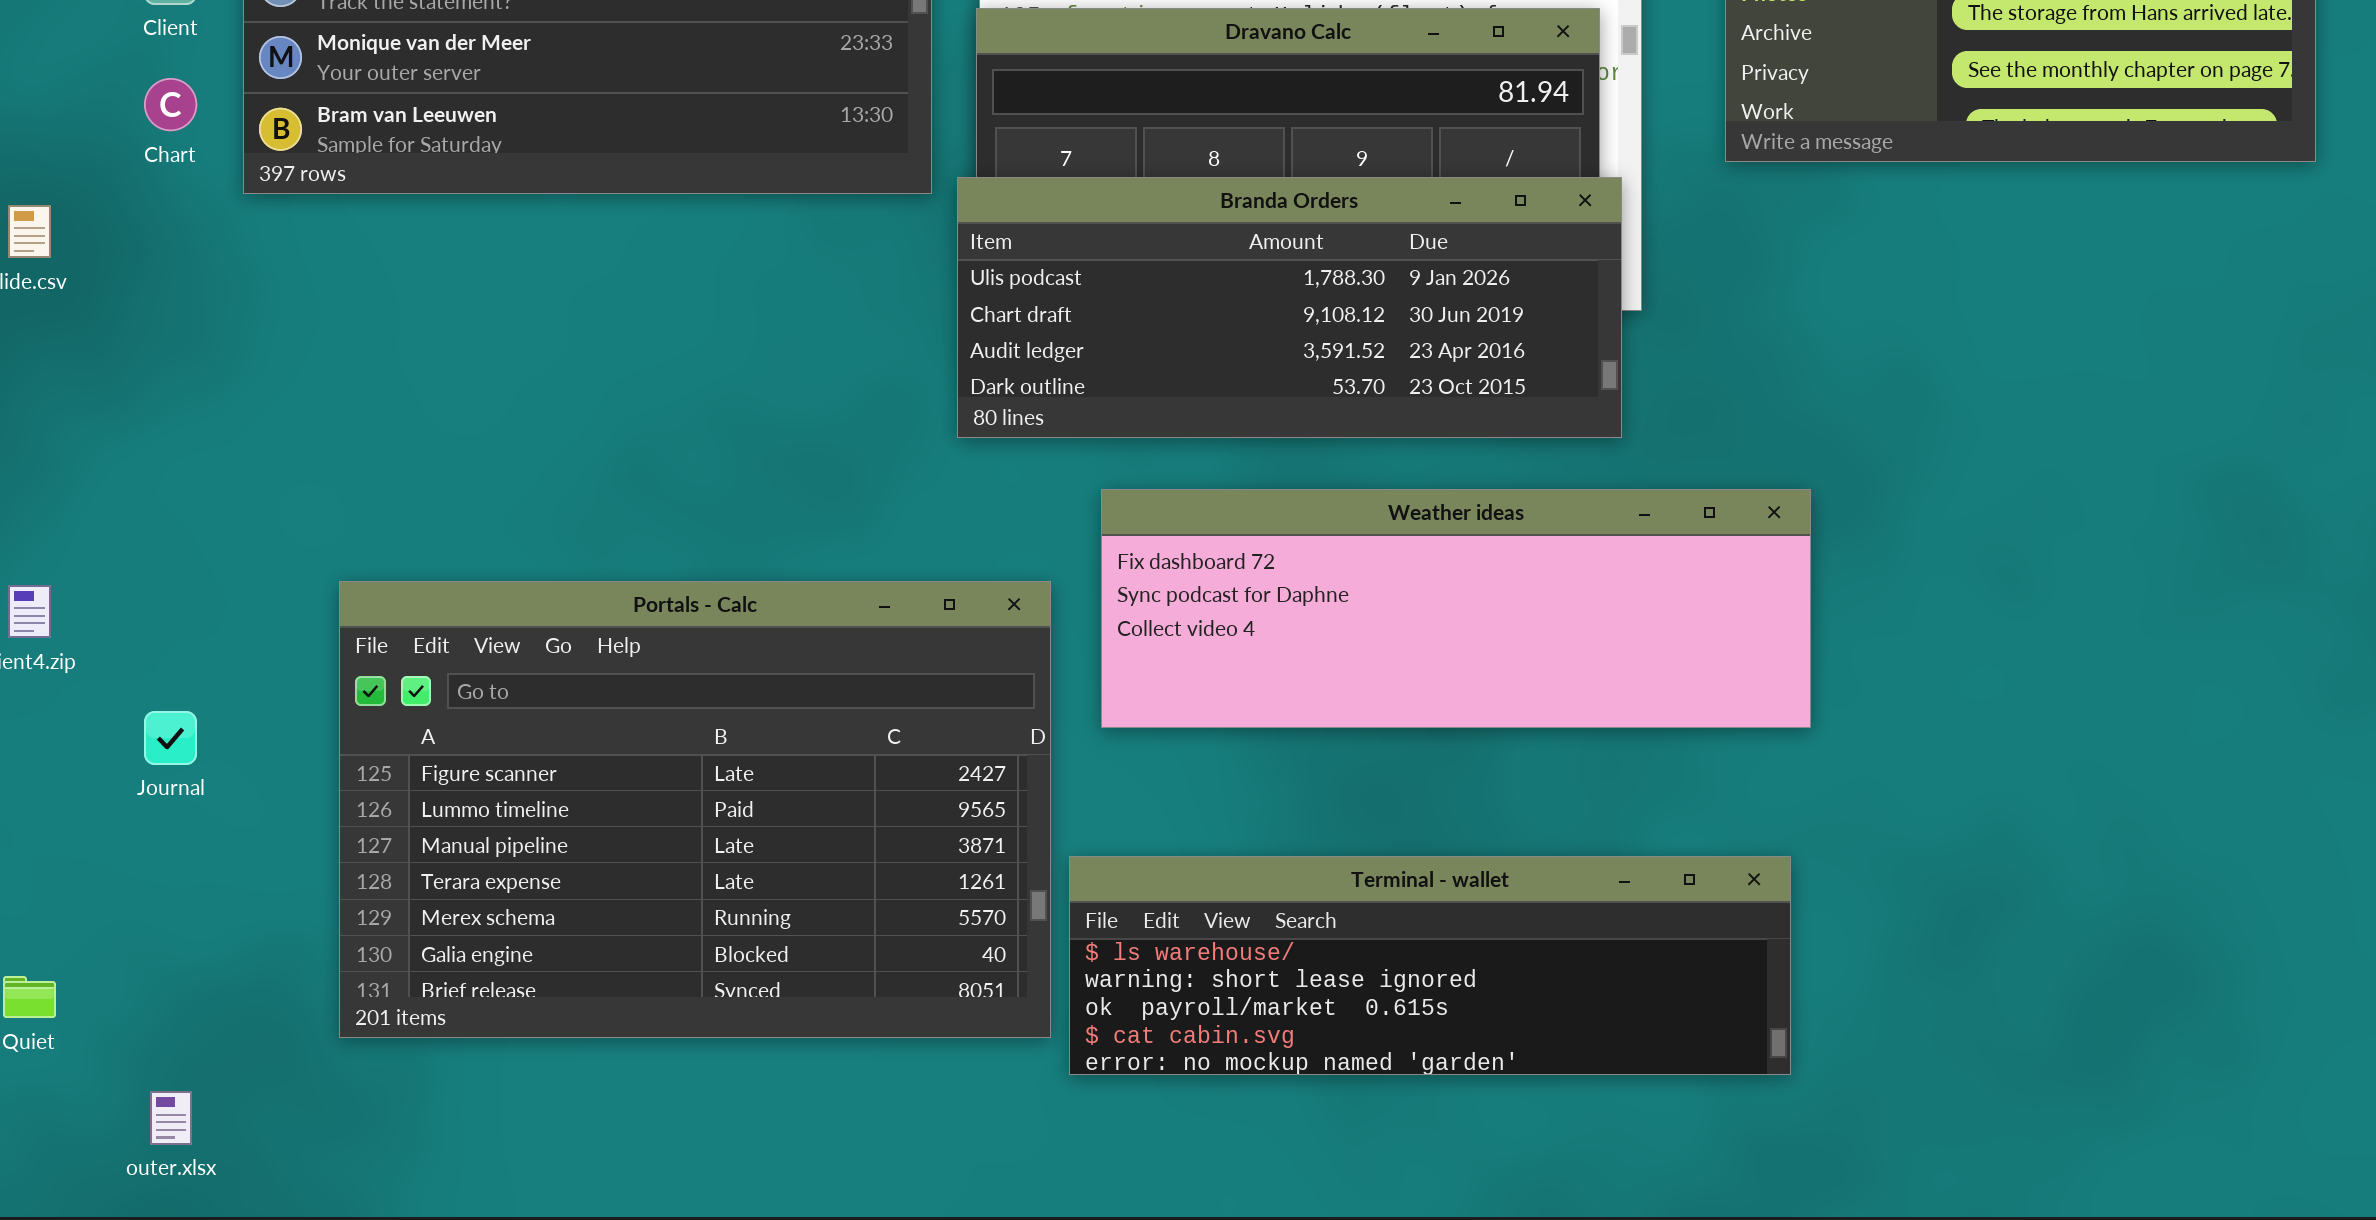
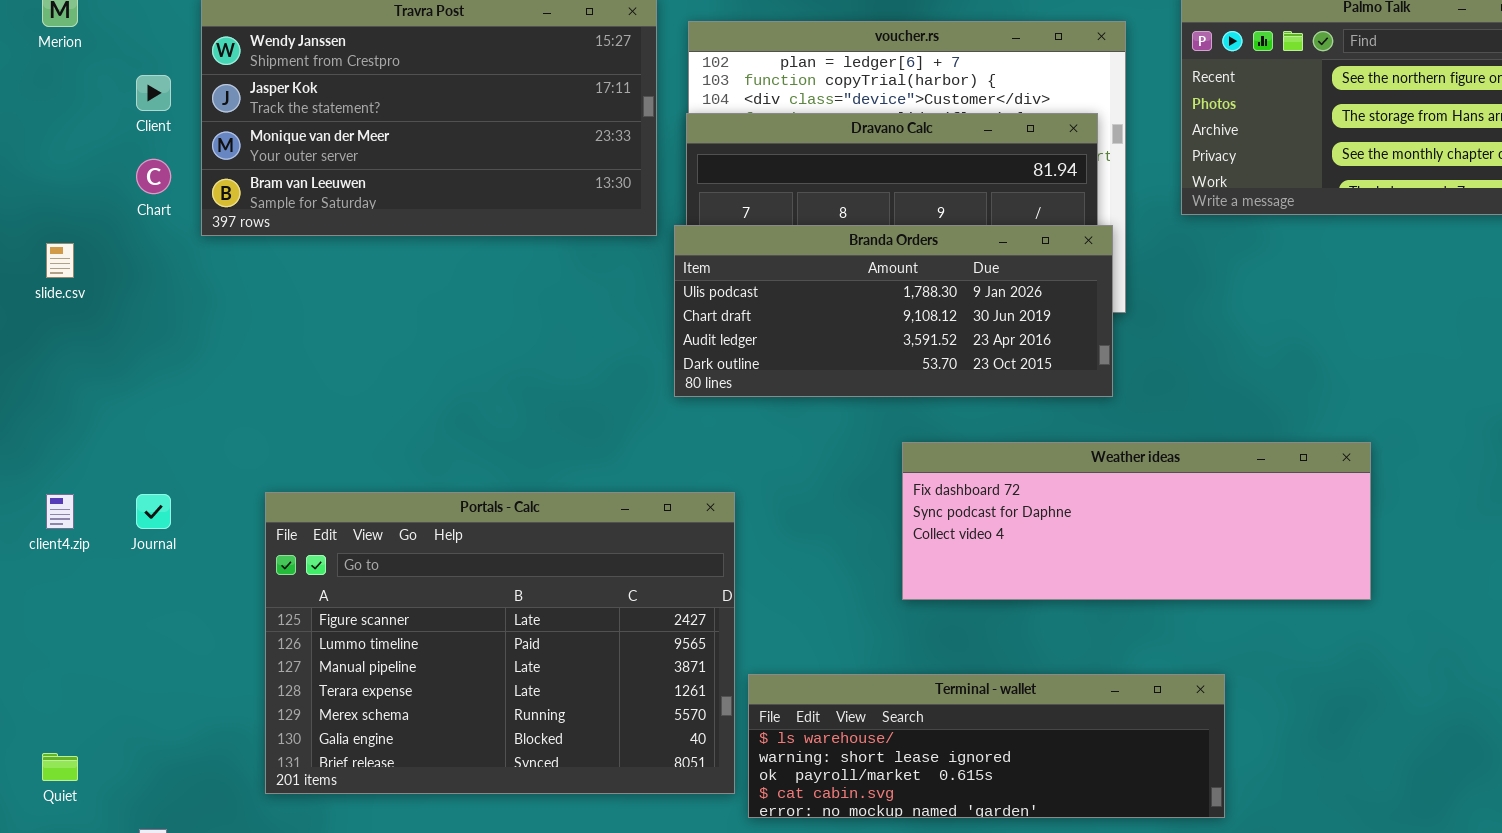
Weather ideas: [1101,489,1811,728] -> [902,442,1371,600], moved
Journal: [144,711,197,765] -> [136,494,171,529], moved

